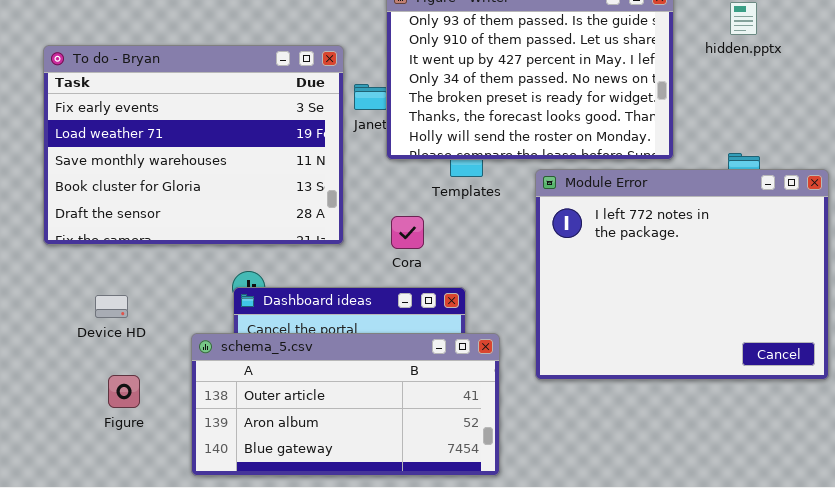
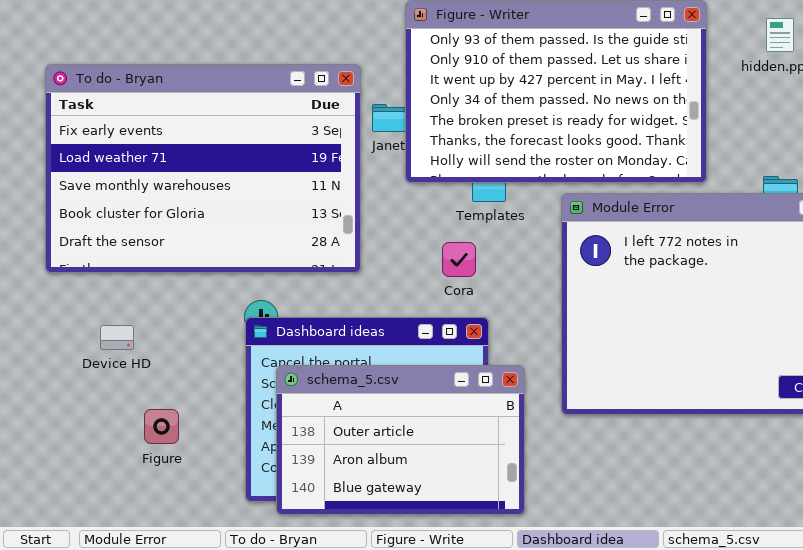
Cora: [391,216,424,249] -> [442,242,476,277], moved
schema_5.csv: [191,333,500,476] -> [276,365,525,515], resized
Figure: [108,375,140,408] -> [144,409,179,444], moved

